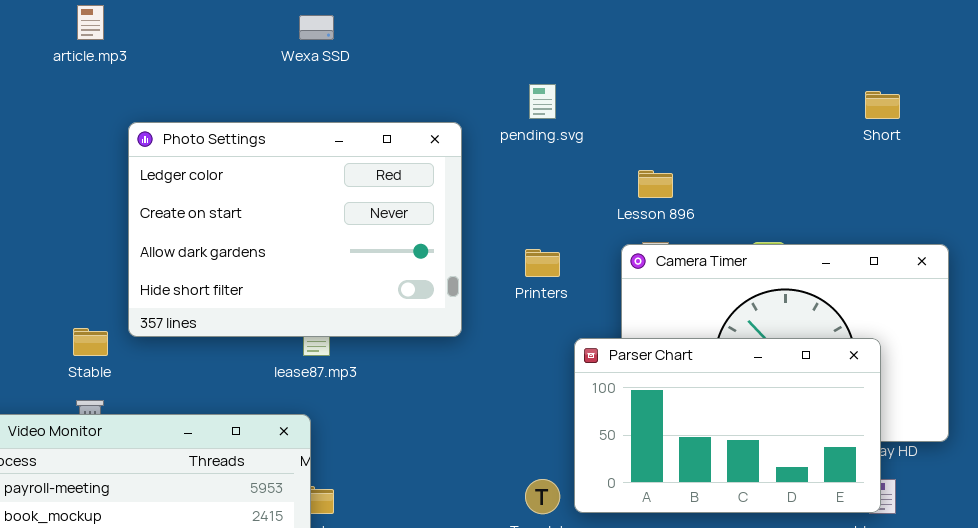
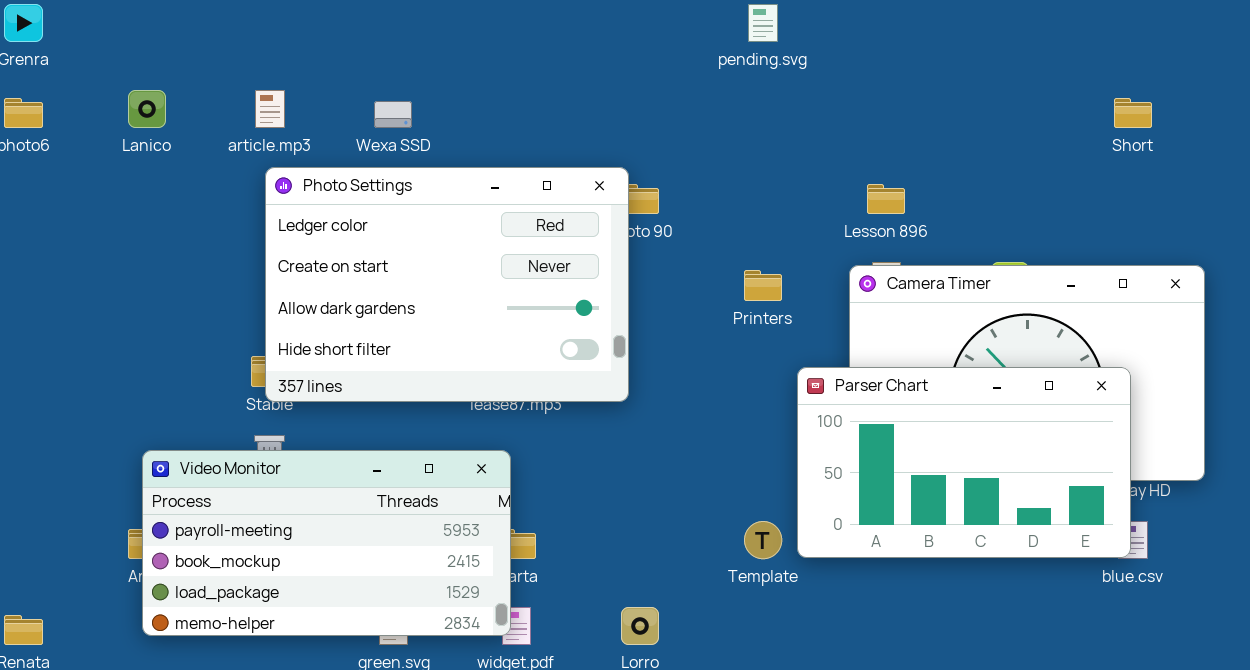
article.mp3: [77,5,104,40] -> [255,90,285,128], moved
Wexa SSD: [299,15,334,40] -> [374,101,412,128], moved
pending.svg: [529,84,556,119] -> [748,4,778,42], moved
Photo Settings: [128,122,462,337] -> [265,167,629,402], moved

